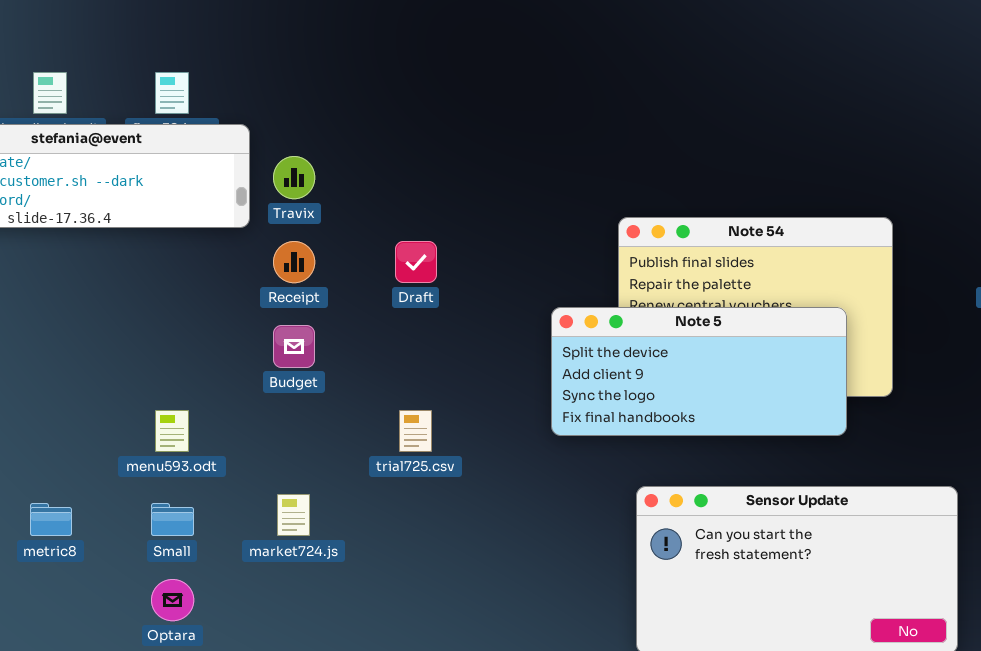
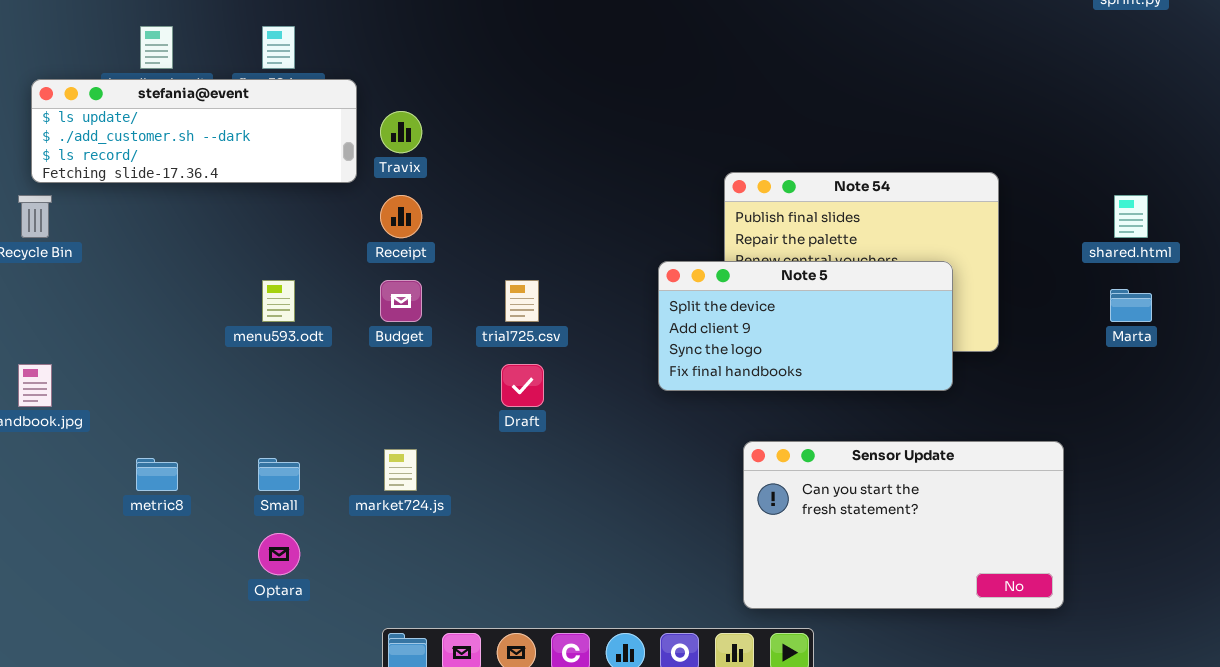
Draft: [395,241,437,283] -> [501,364,544,407], moved
menu593.odt: [155,410,189,452] -> [262,280,295,322], moved
trial725.csv: [399,410,432,452] -> [505,280,539,322], moved

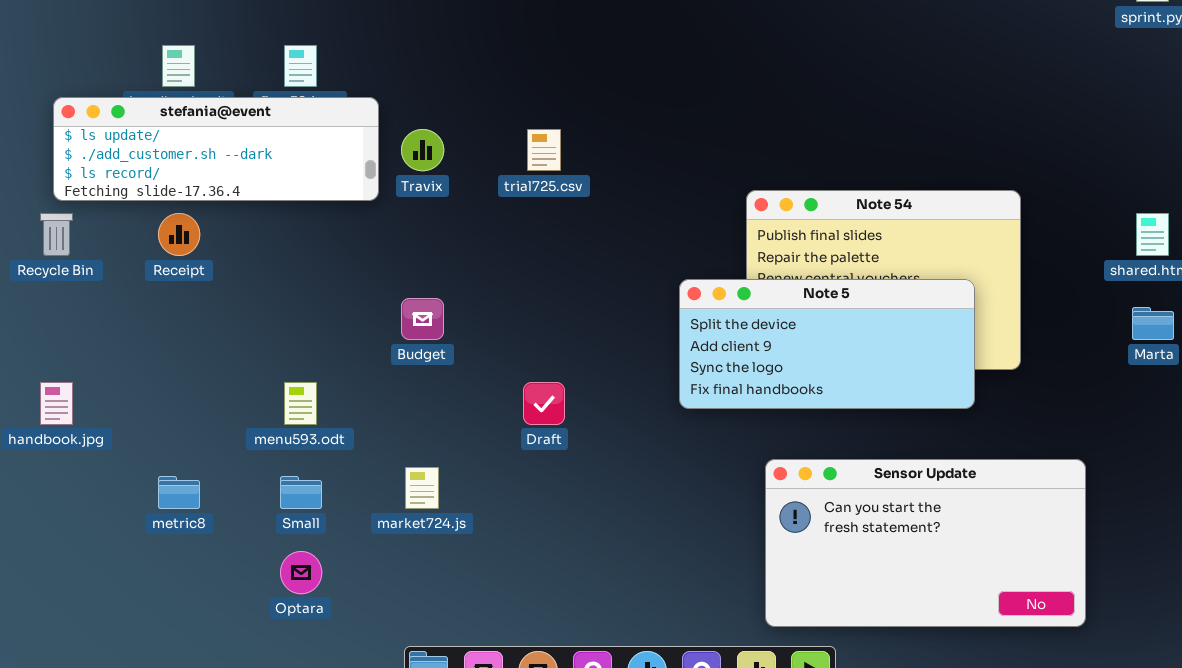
Receipt: [380,195,422,238] -> [158,213,200,256], moved
menu593.odt: [262,280,295,322] -> [284,382,317,425], moved
trial725.csv: [505,280,539,322] -> [527,129,561,171], moved

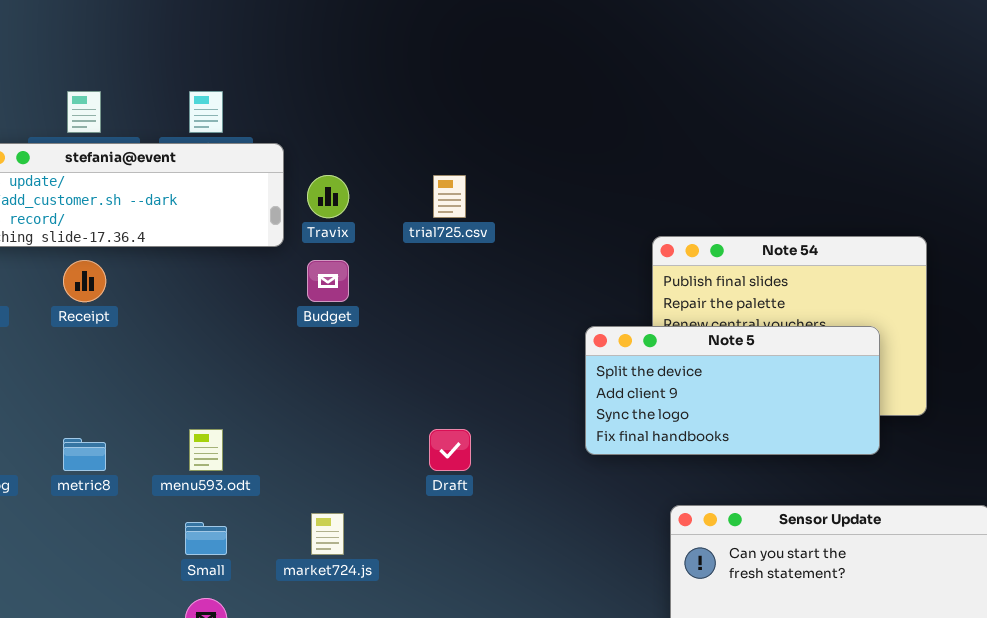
Budget: [401,298,444,340] -> [307,260,349,302], moved
metric8: [158,476,200,509] -> [63,438,106,471], moved

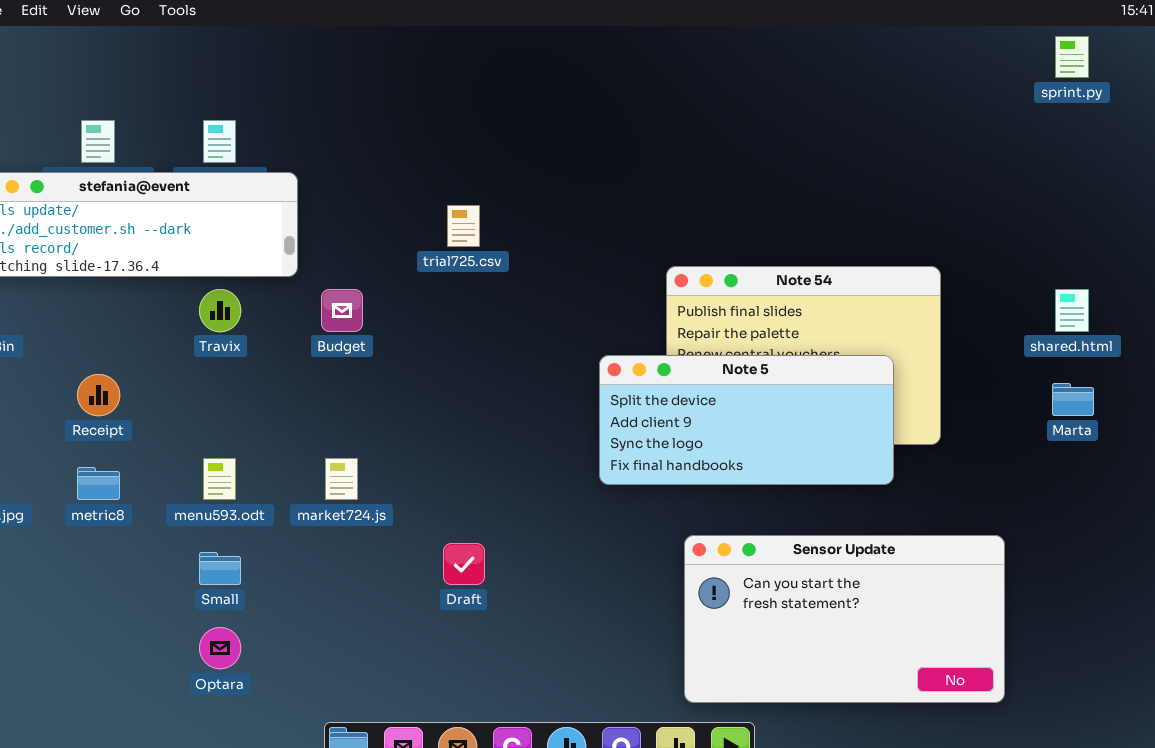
Travix: [307,175,349,218] -> [199,289,241,332], moved
Receipt: [63,260,106,302] -> [77,374,120,416], moved
Draft: [429,429,471,471] -> [443,543,485,585], moved
market724.js: [311,513,344,555] -> [325,458,358,500], moved

